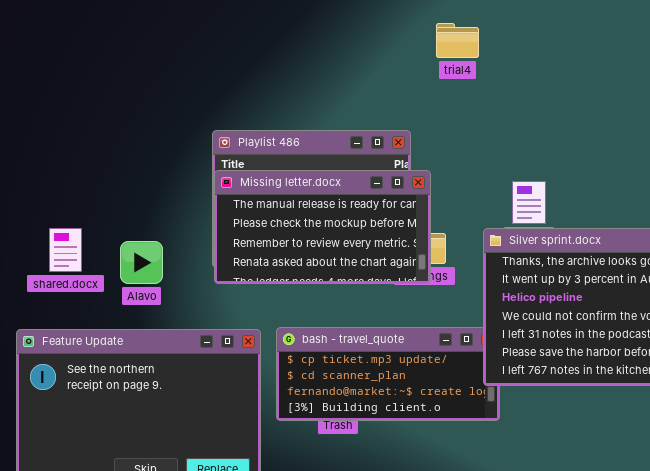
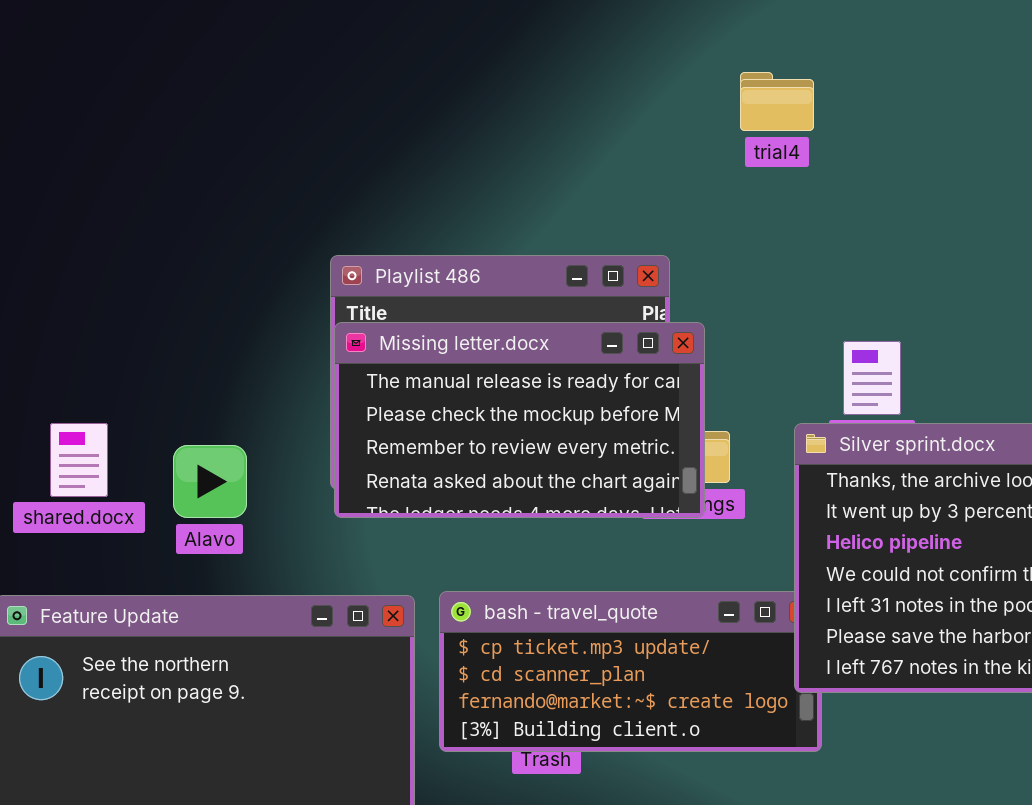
trial4: [436,23,479,58] -> [740,72,814,131], moved

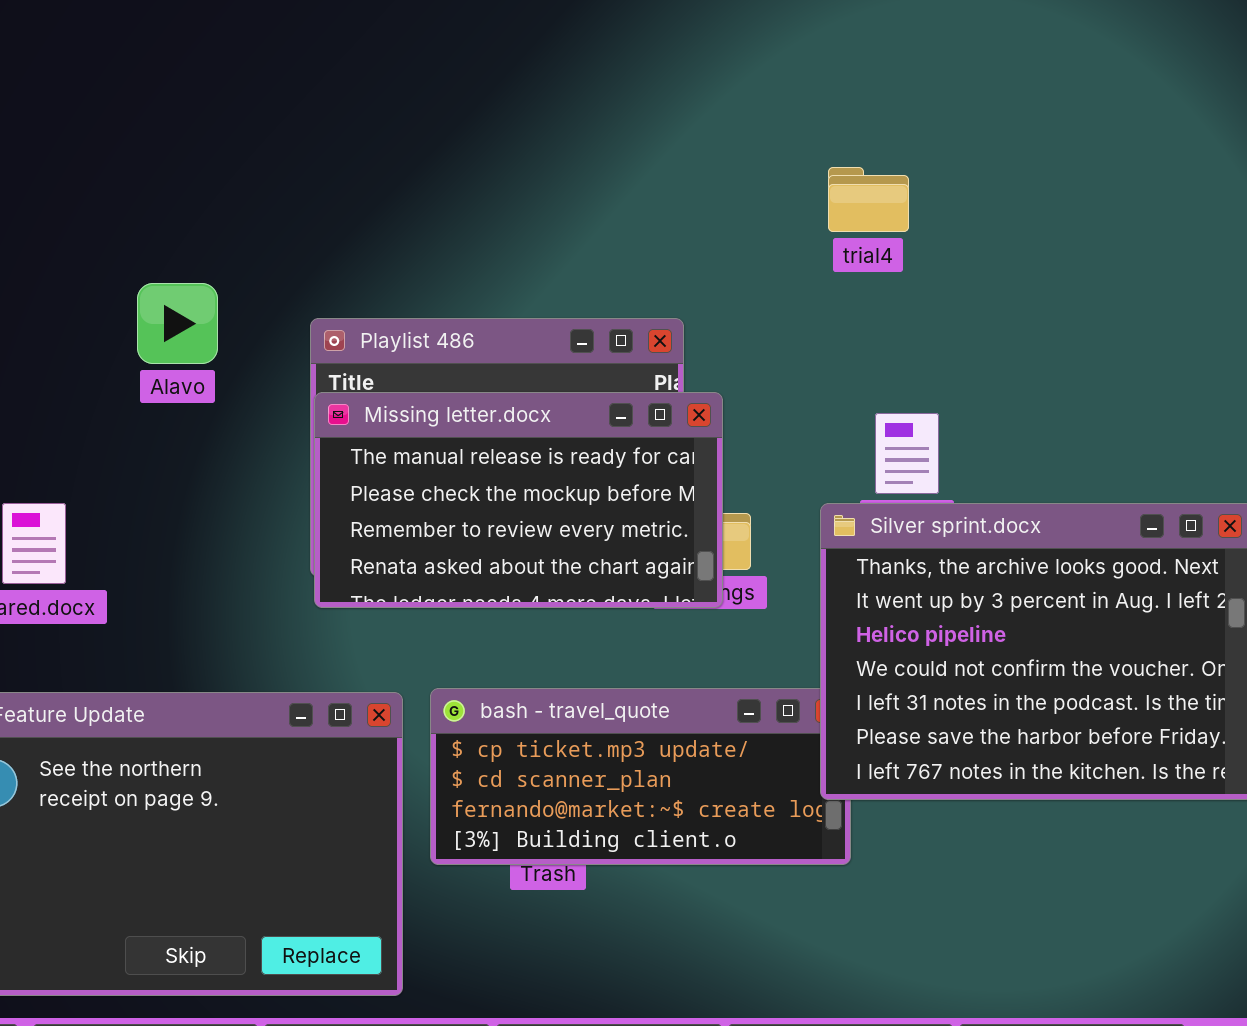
trial4: [740,72,814,131] -> [828,167,909,232], moved
Alavo: [173,445,247,518] -> [137,283,218,364], moved

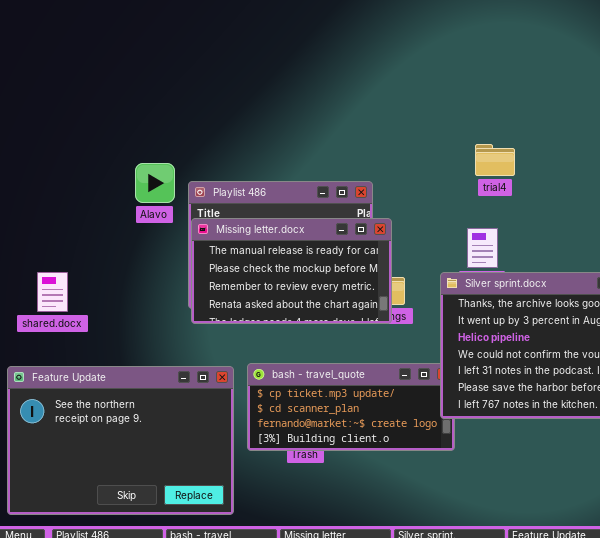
trial4: [828,167,909,232] -> [475,144,515,176], moved
Alavo: [137,283,218,364] -> [135,163,175,203], moved

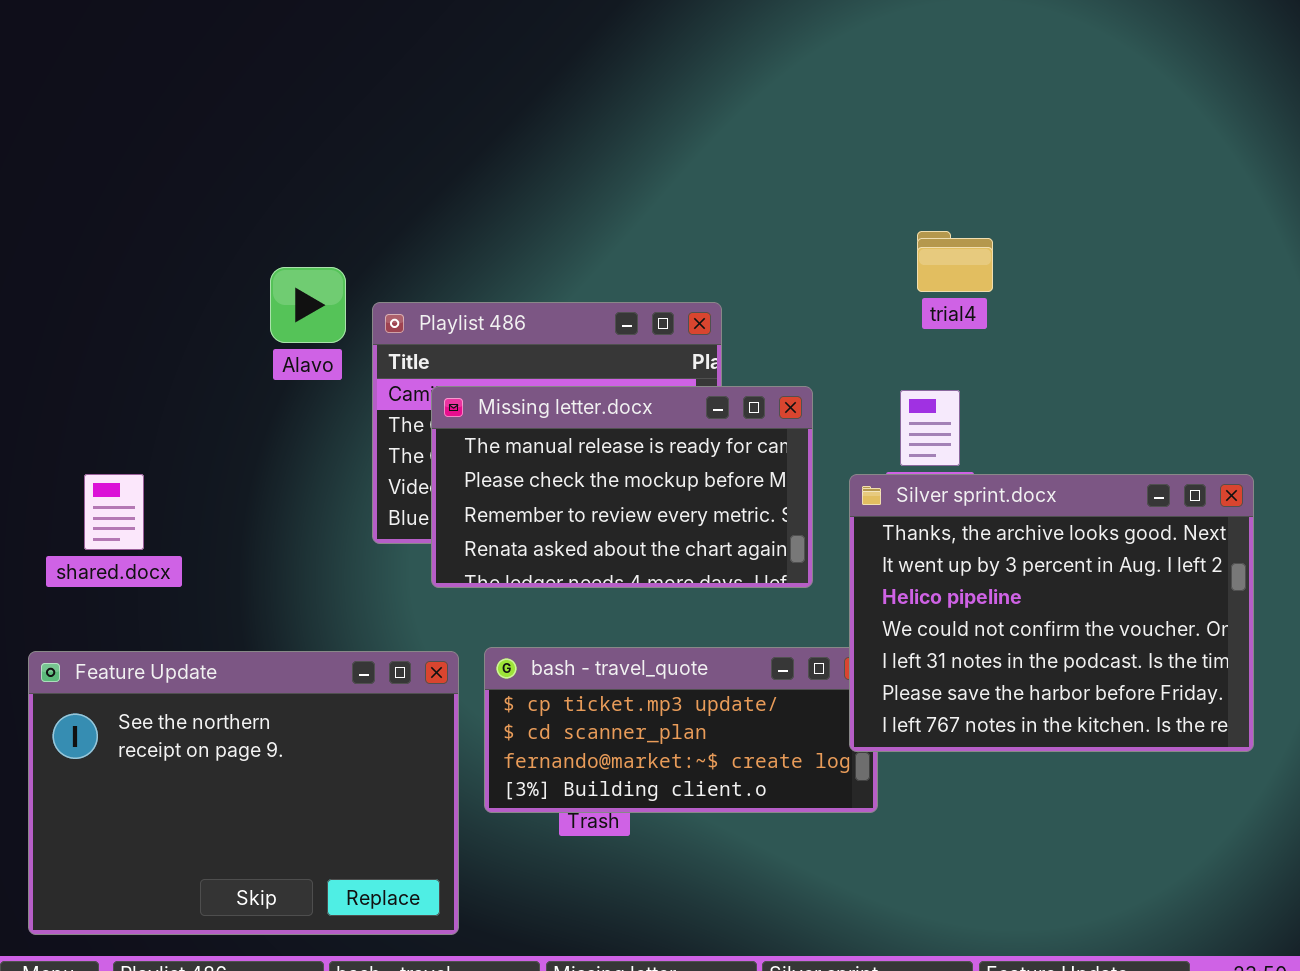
Missing letter.docx: [191,218,392,324] -> [431,386,813,588], moved

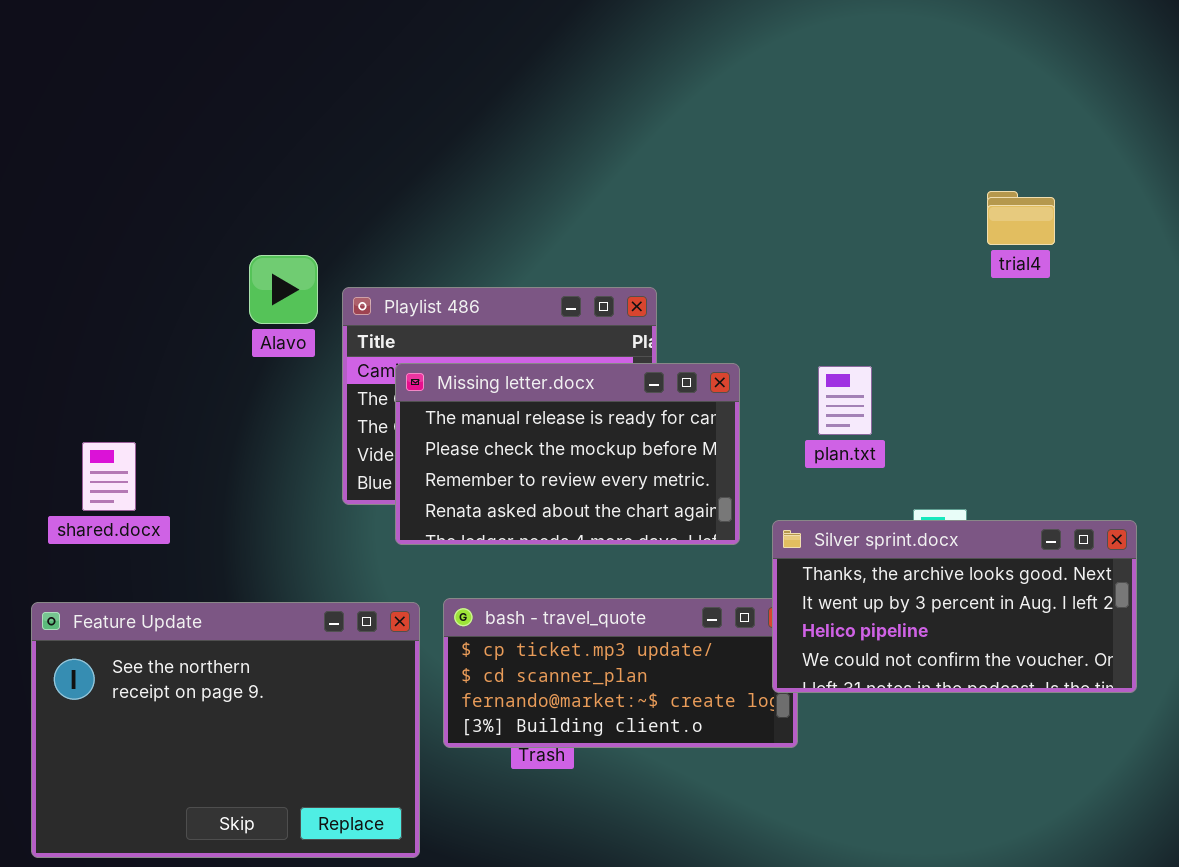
trial4: [917,231,993,292] -> [987,191,1055,245], moved
Silver sprint.docx: [849,474,1254,752] -> [772,520,1137,693], resized

